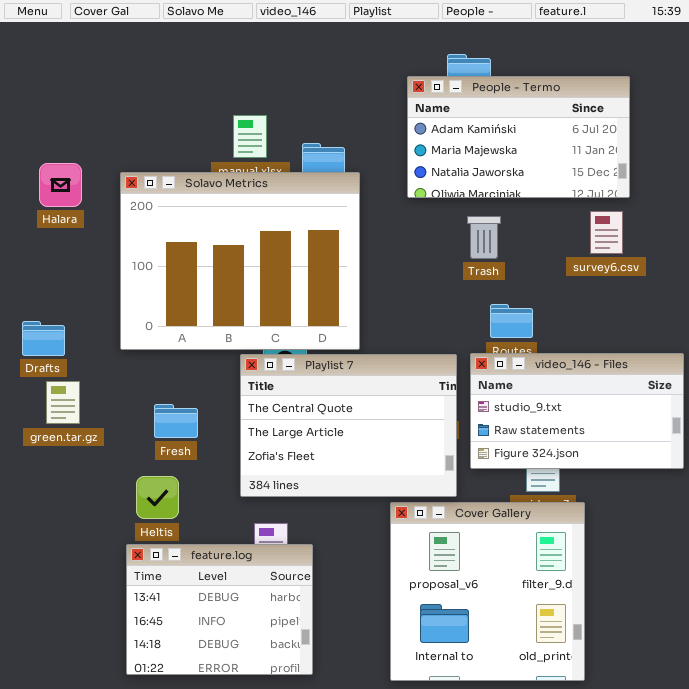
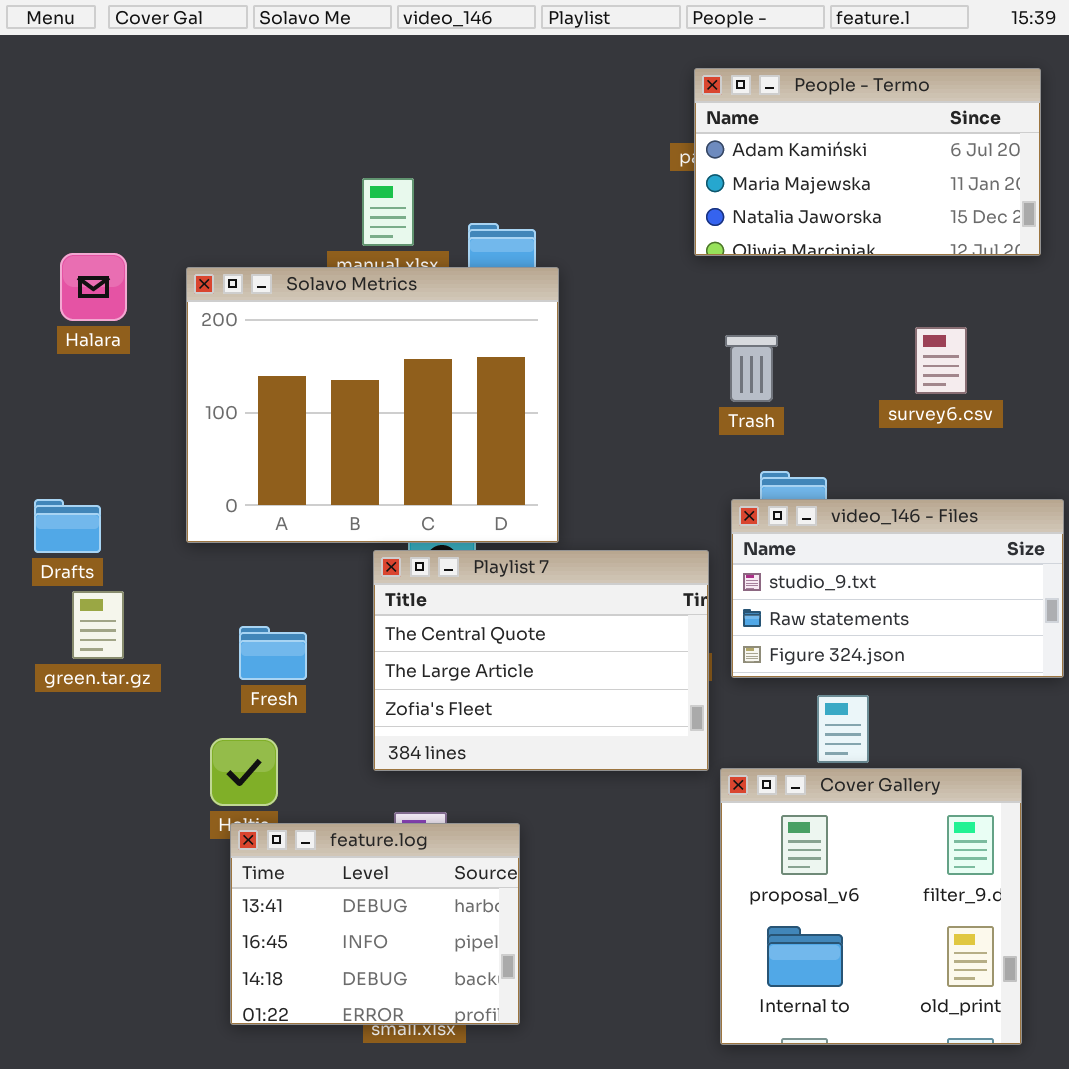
People - Termo: [407,76,630,198] -> [694,68,1041,256], moved
video_146 - Files: [470,353,684,469] -> [731,499,1064,678], moved
Cover Gallery: [390,502,585,681] -> [720,768,1022,1045], moved
feature.log: [126,544,313,675] -> [230,823,520,1025], moved

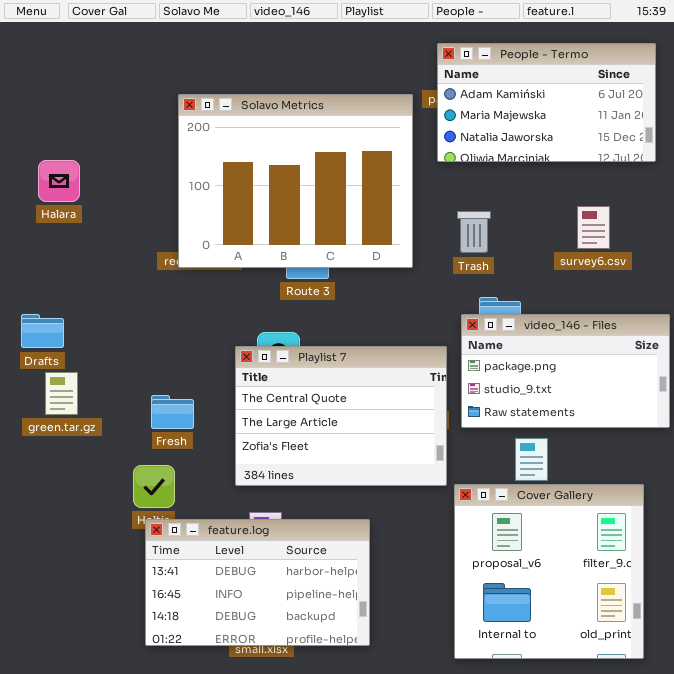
Solavo Metrics: [186,267,559,543] -> [178,94,413,268], moved
video_146 - Files: [731,499,1064,678] -> [461,314,670,428], scrolled up 1 row
feature.log: [230,823,520,1025] -> [145,519,370,646], resized

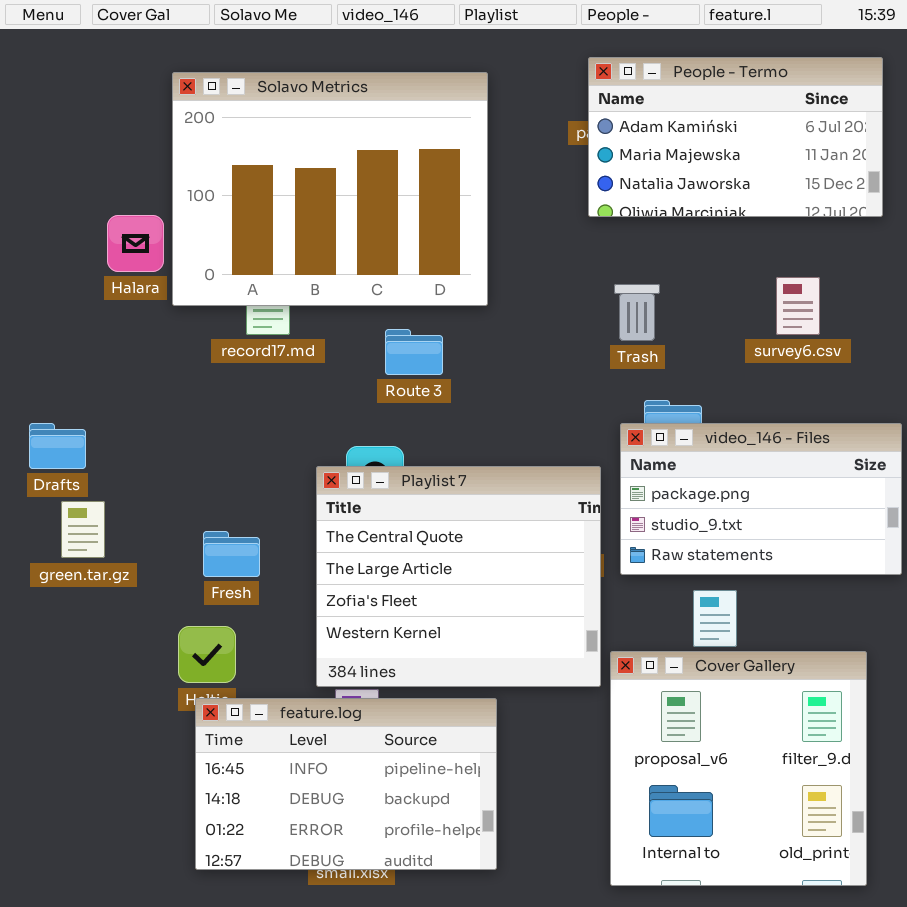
Solavo Metrics: [178,94,413,268] -> [172,72,488,306], moved
Halara: [38,160,80,202] -> [107,215,164,272], moved
Playlist 7: [235,346,447,486] -> [316,466,601,687], resized
feature.log: [145,519,370,646] -> [195,698,497,870], scrolled down 1 row

